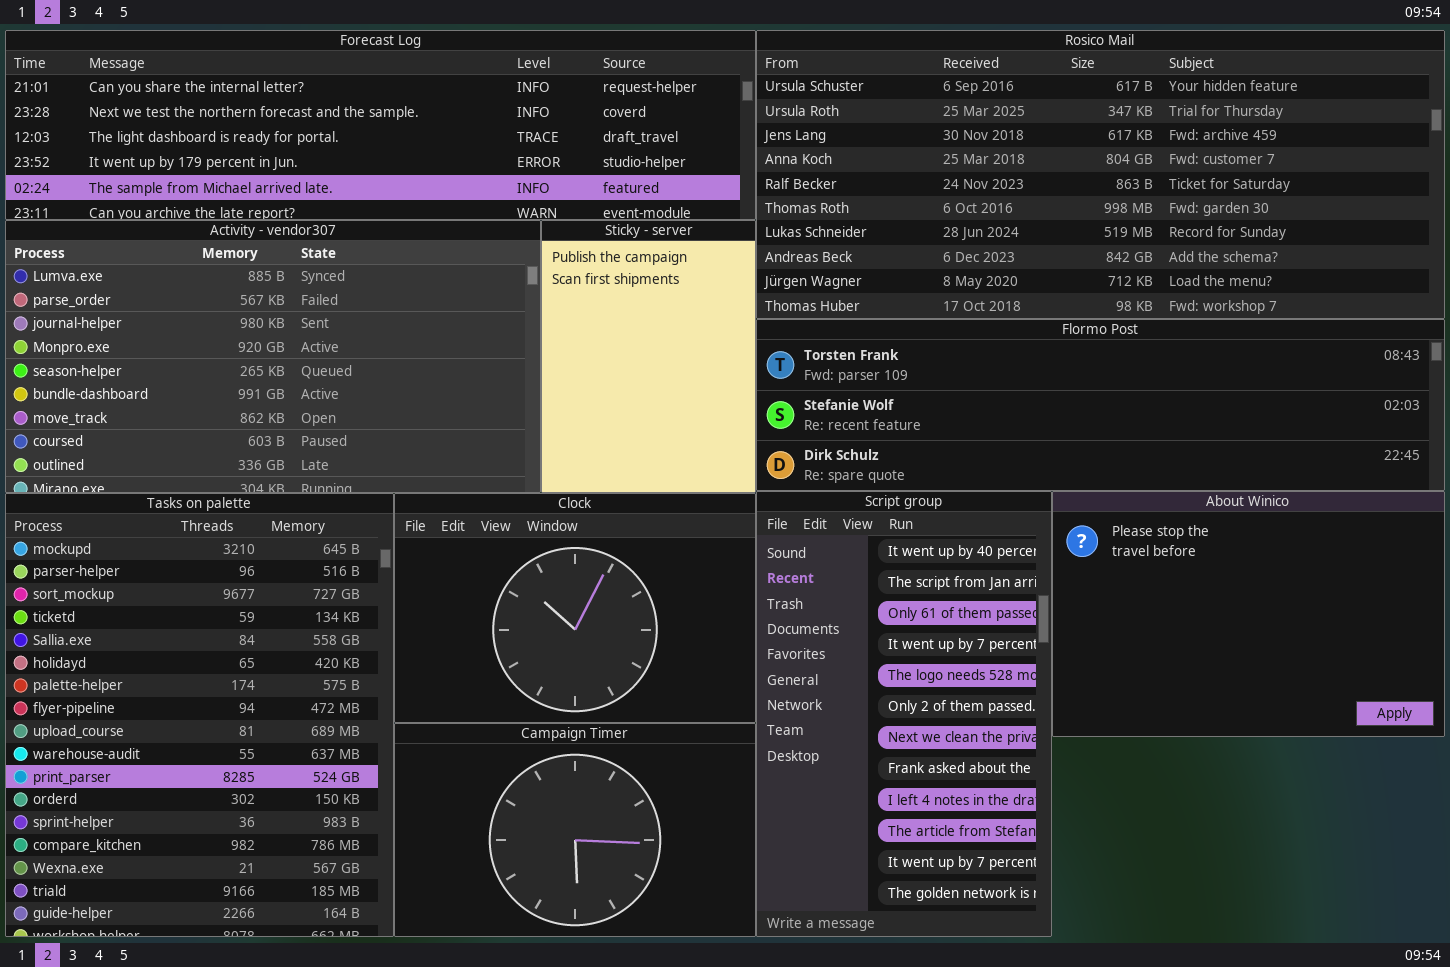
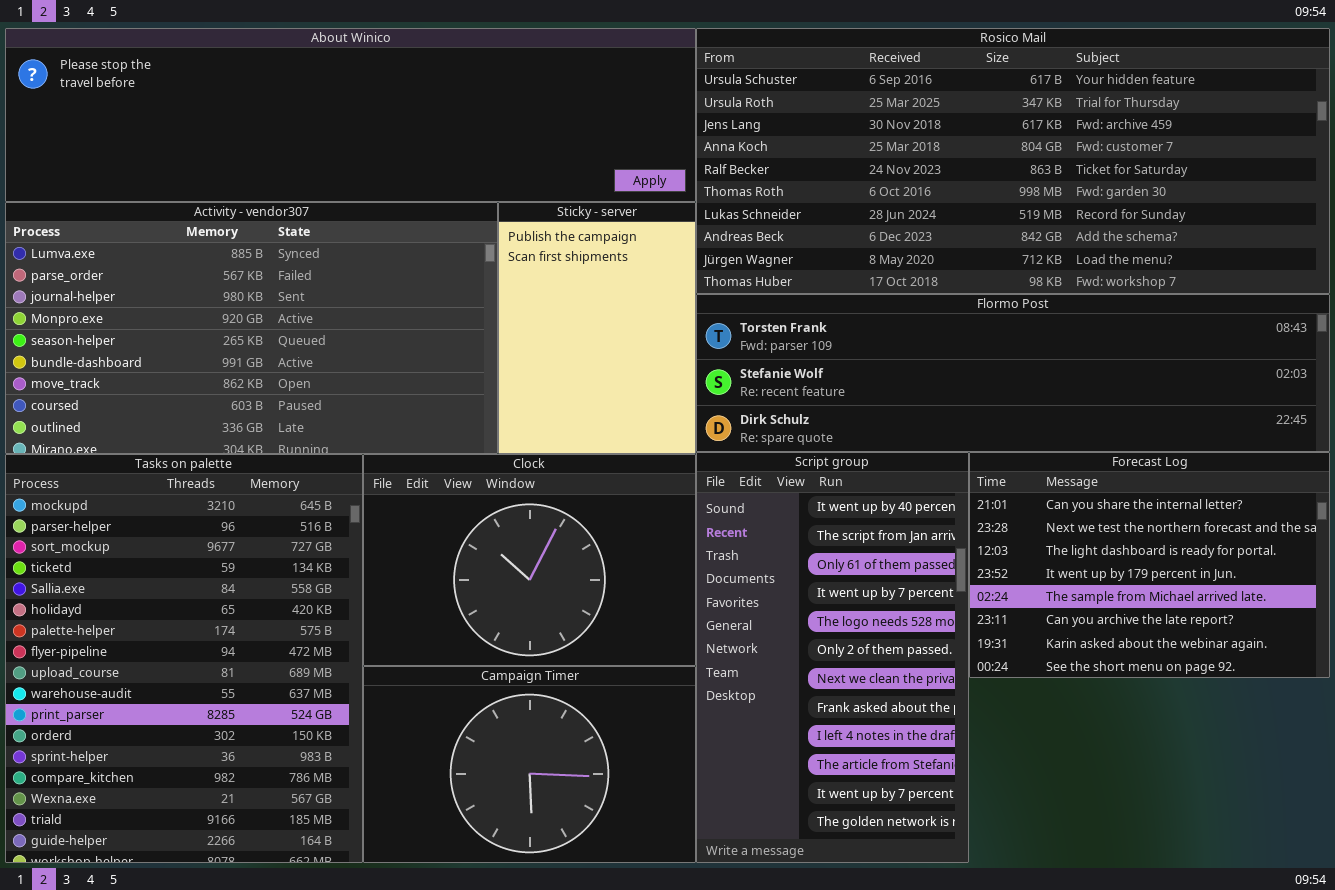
Forecast Log: [5,30,756,220] -> [969,452,1330,678], moved, resized
About Winico: [1052,491,1445,737] -> [5,28,696,202], moved, resized

